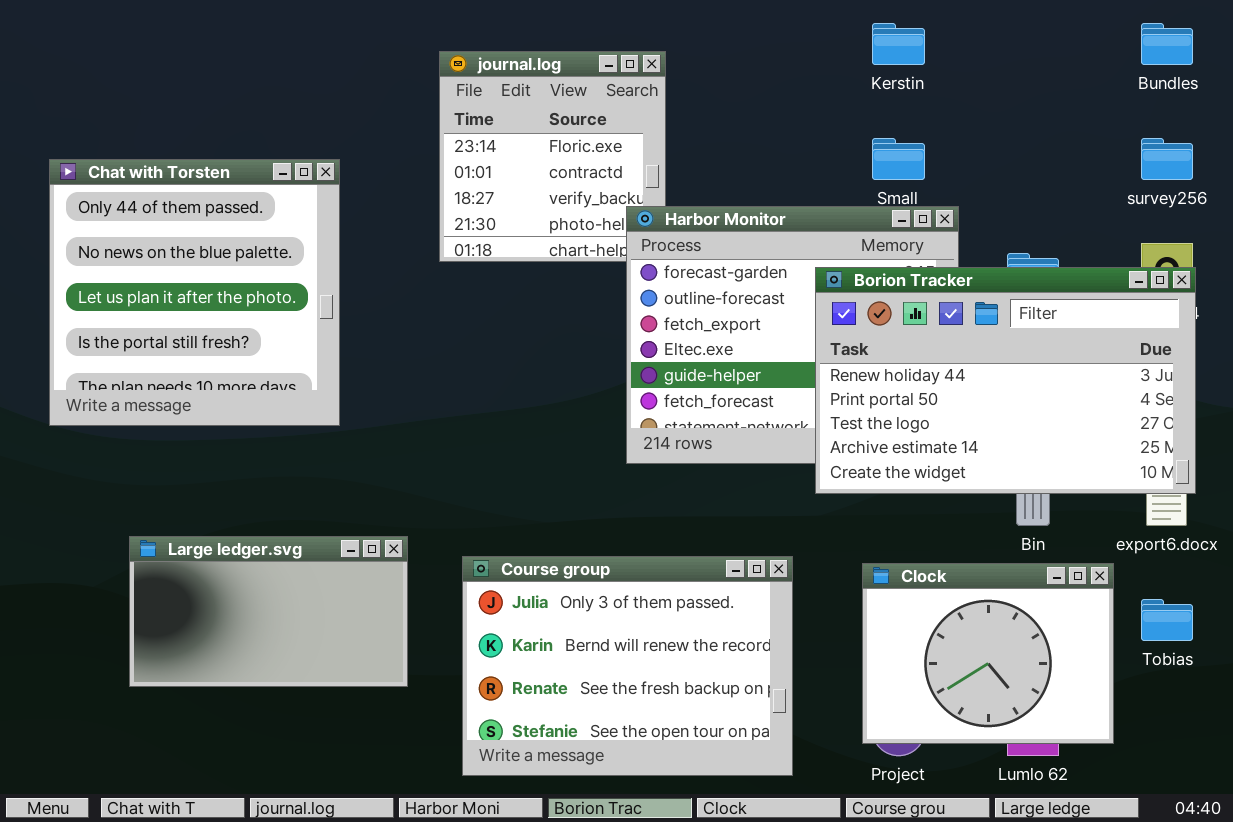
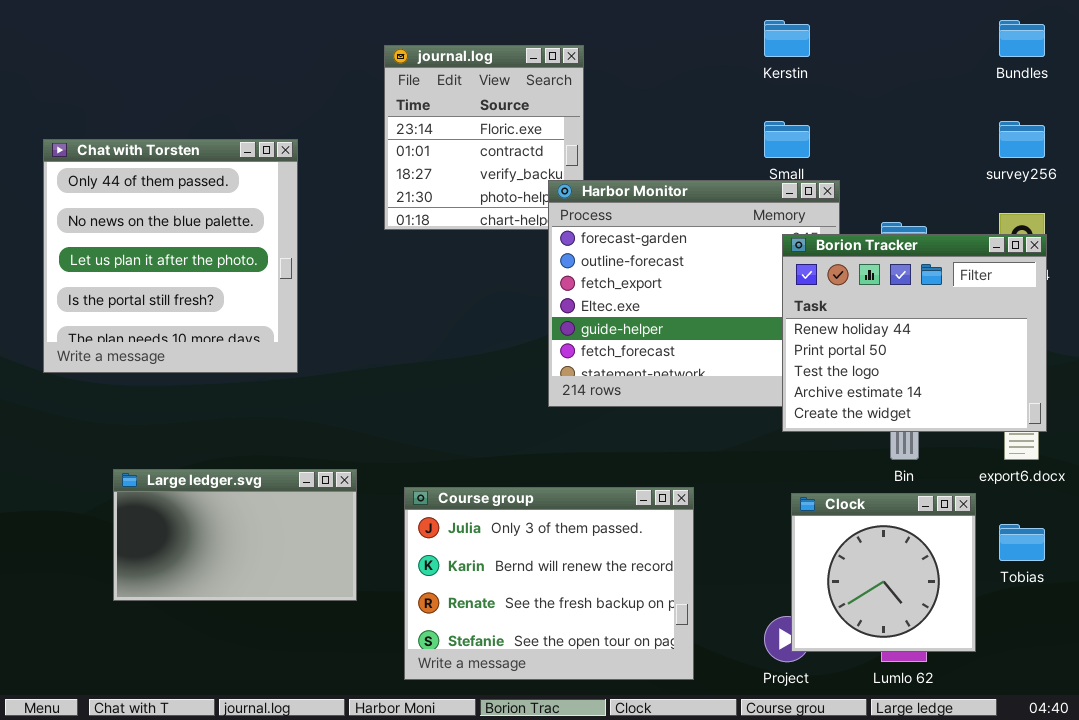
Borion Tracker: [815,267,1196,494] -> [782,234,1047,432], resized
Clock: [862,563,1114,744] -> [791,493,976,652], resized

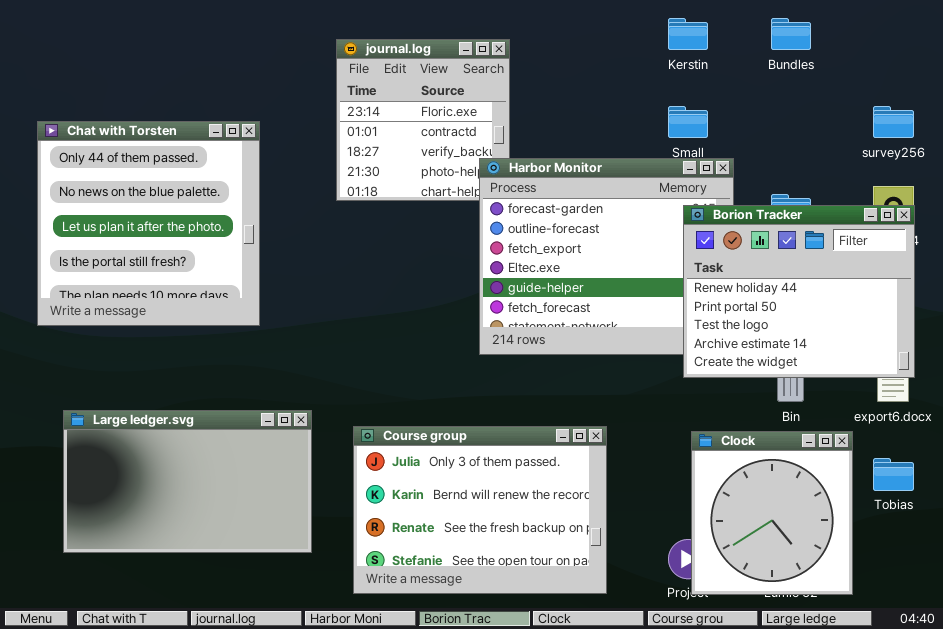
Bundles: [999,20,1045,57] -> [771,18,811,50], moved
Large ledger.svg: [113,469,357,601] -> [63,410,312,553], resized
Clock: [791,493,976,652] -> [691,431,853,595], resized

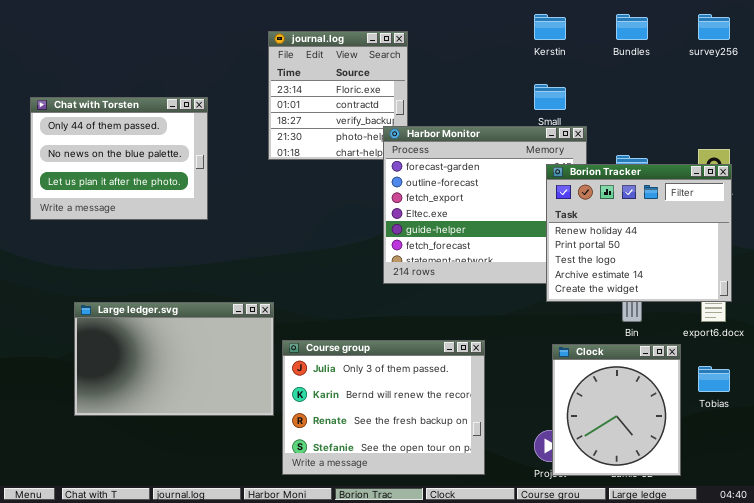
survey256: [873,106,914,138] -> [698,14,730,40], moved
Chat with Torsten: [37,121,260,326] -> [30,97,208,220], resized
Large ledger.svg: [63,410,312,553] -> [74,302,274,416], moved

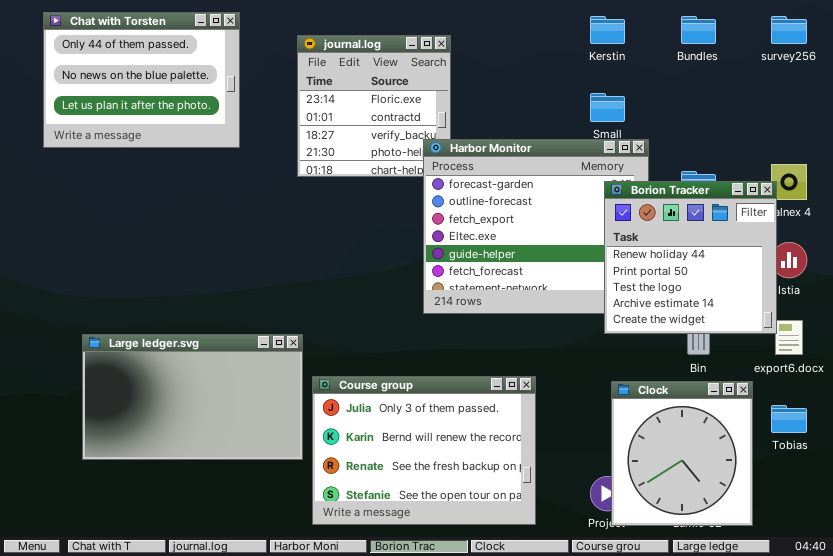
Chat with Torsten: [30,97,208,220] -> [43,12,240,148], moved
Borion Tracker: [546,164,732,302] -> [604,181,777,334], resized

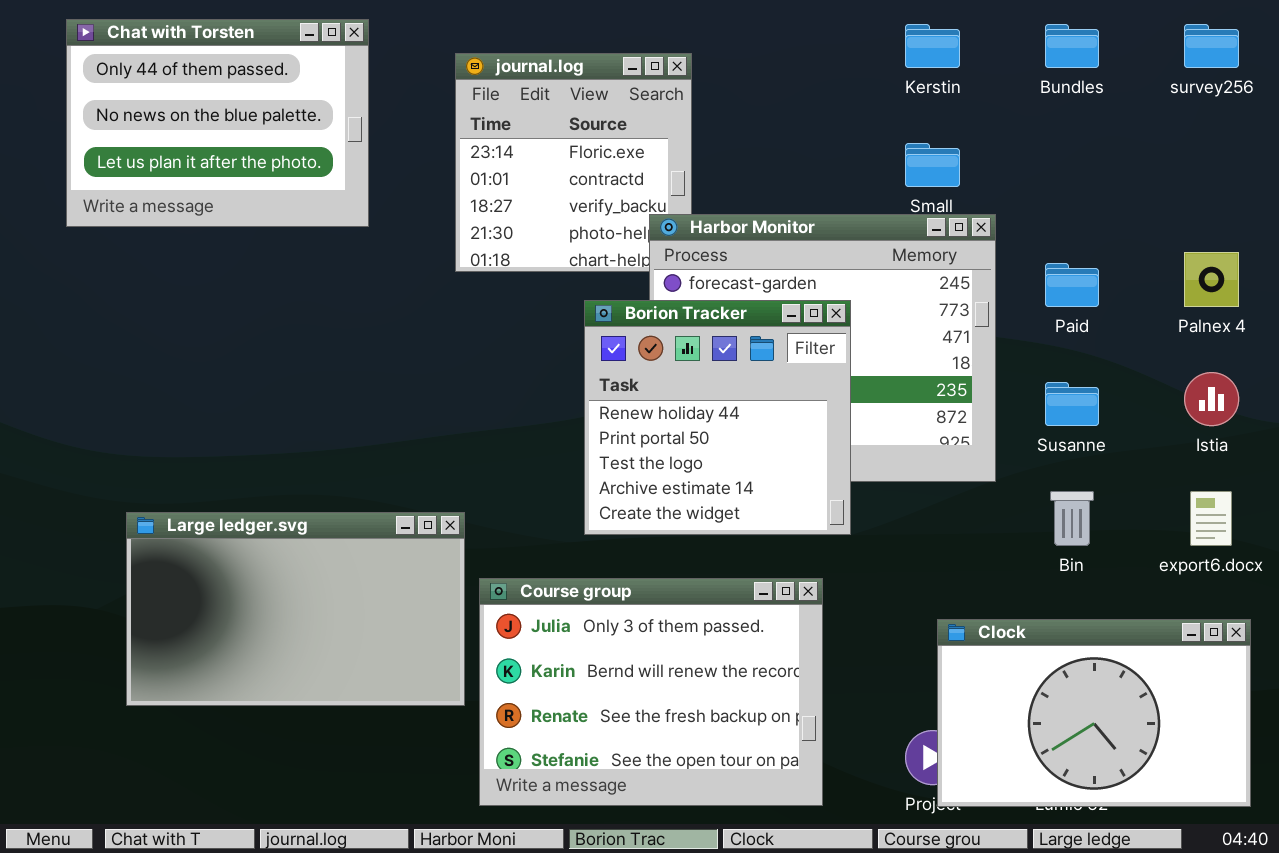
Borion Tracker: [604,181,777,334] -> [584,300,851,535], moved
Clock: [611,381,753,526] -> [937,619,1251,807], resized

